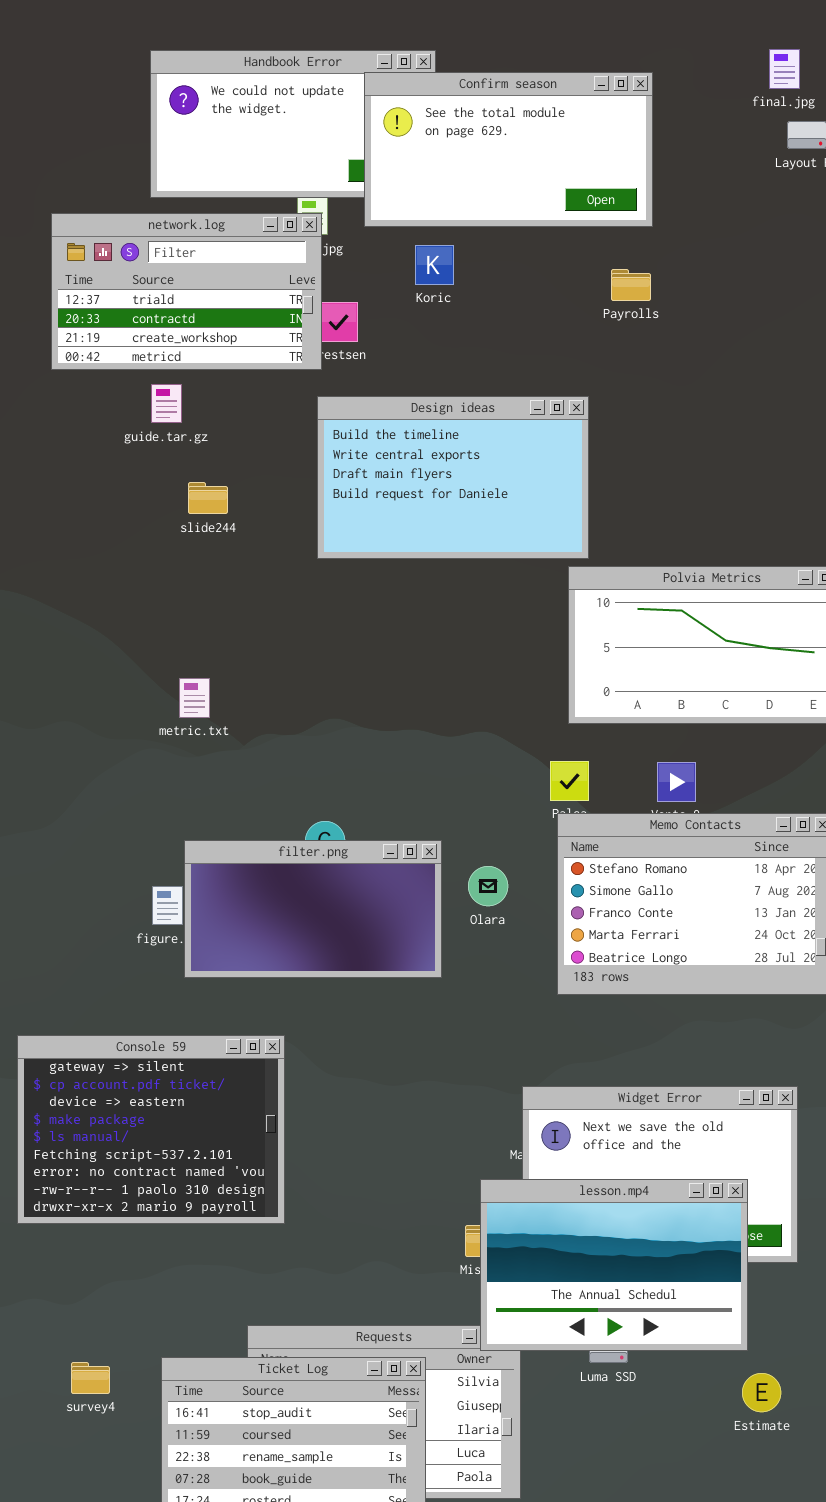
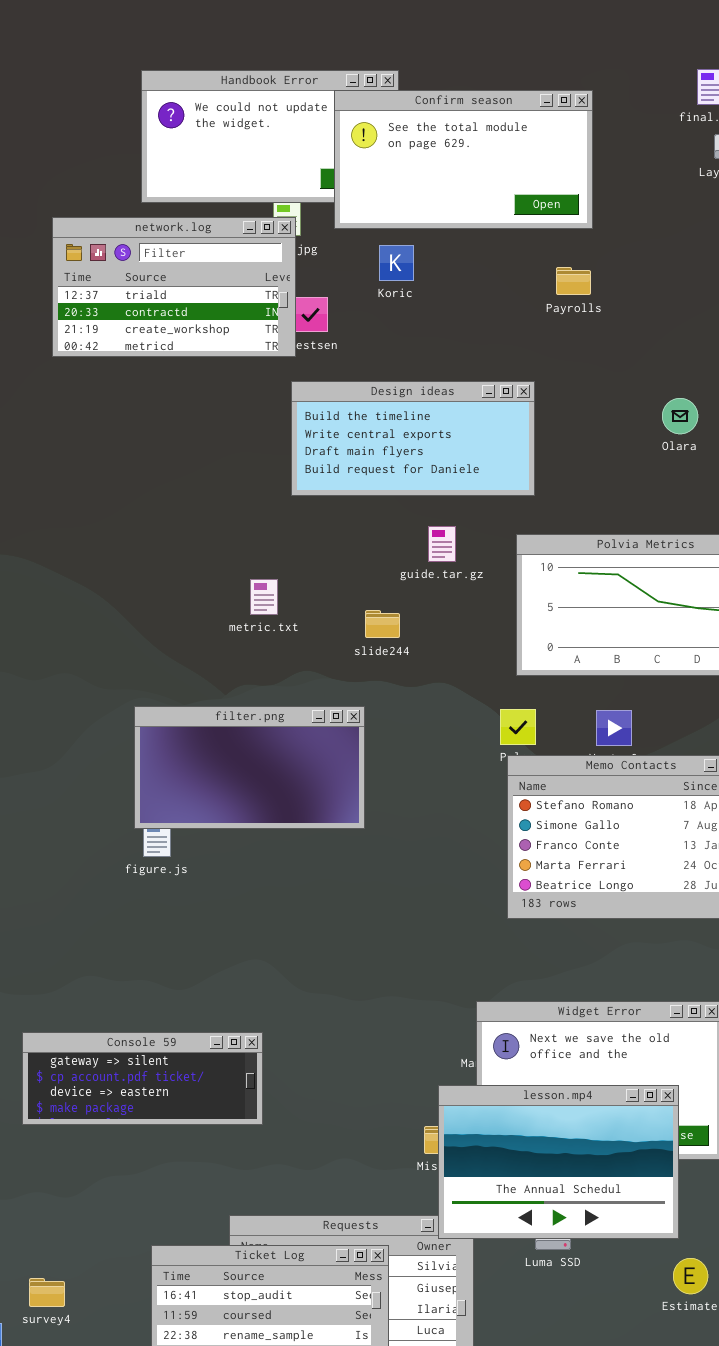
guide.tar.gz: [151,384,182,423] -> [428,526,456,562], moved
Design ideas: [317,396,589,559] -> [291,381,535,496], resized
slide244: [188,482,228,514] -> [365,610,400,638], moved
metric.txt: [179,678,210,718] -> [250,579,278,615], moved
filter.png: [184,840,442,978] -> [134,706,365,829], moved
Olara: [468,866,508,906] -> [662,398,698,434], moved
Console 59: [17,1035,285,1224] -> [22,1032,263,1125], resized
survey4: [71,1362,110,1394] -> [29,1278,65,1307], moved

